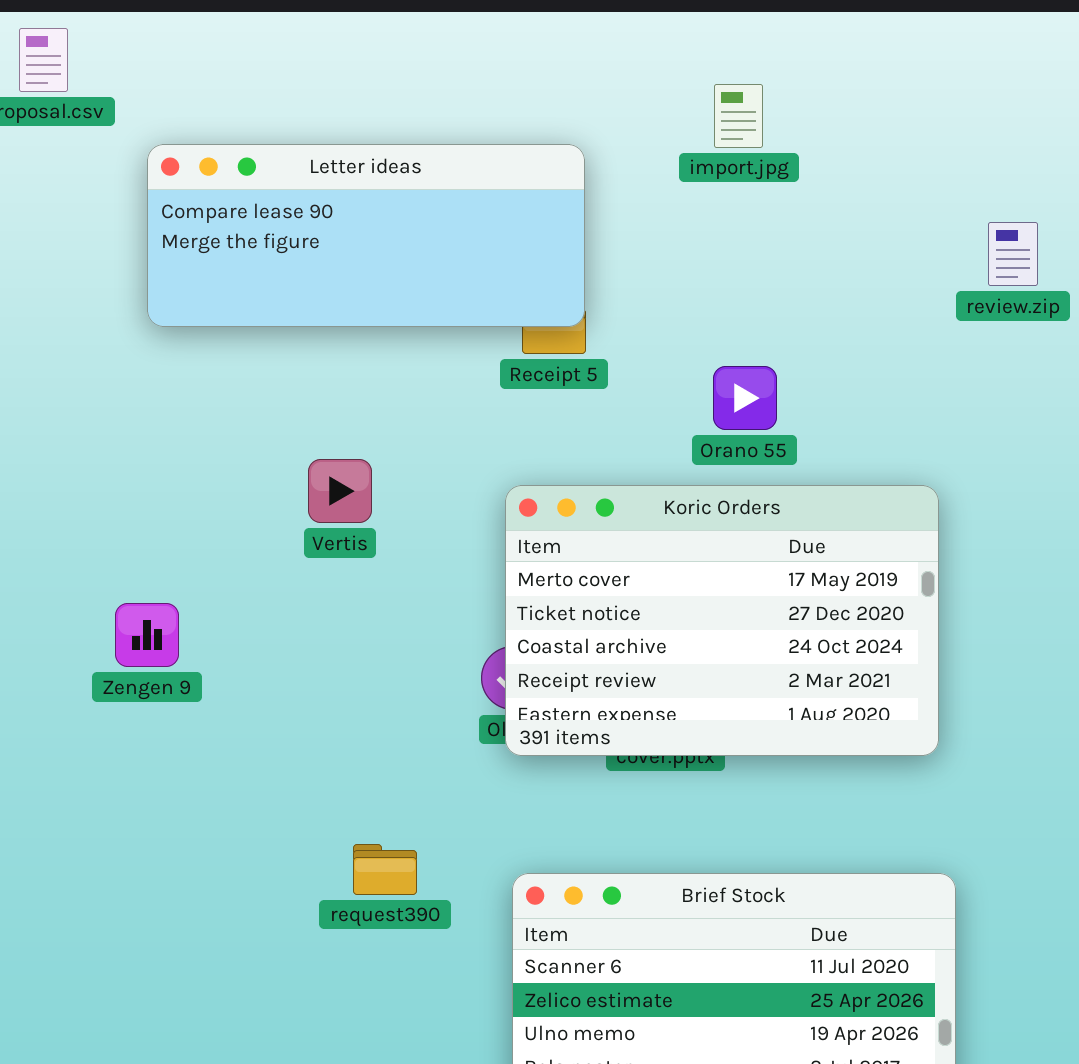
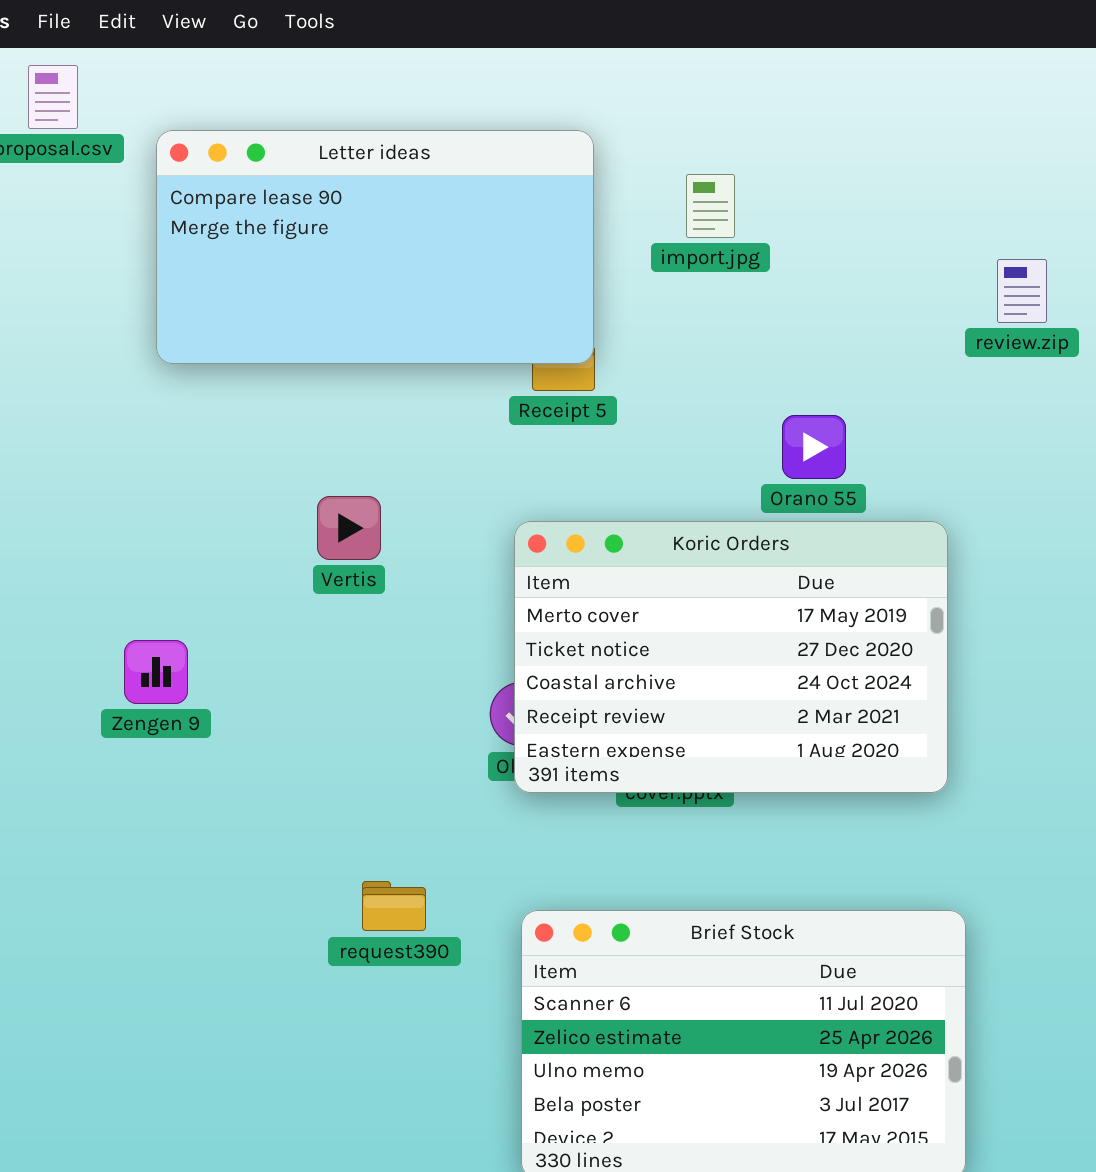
import.jpg: [714,84,763,148] -> [686,174,735,238], moved
Letter ideas: [147,144,585,327] -> [156,130,594,364], resized
Orano 55: [713,366,777,430] -> [782,415,846,479], moved

